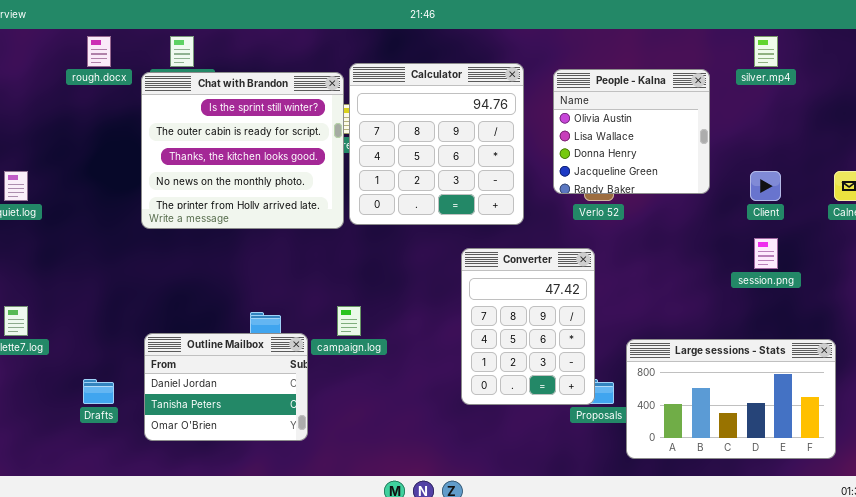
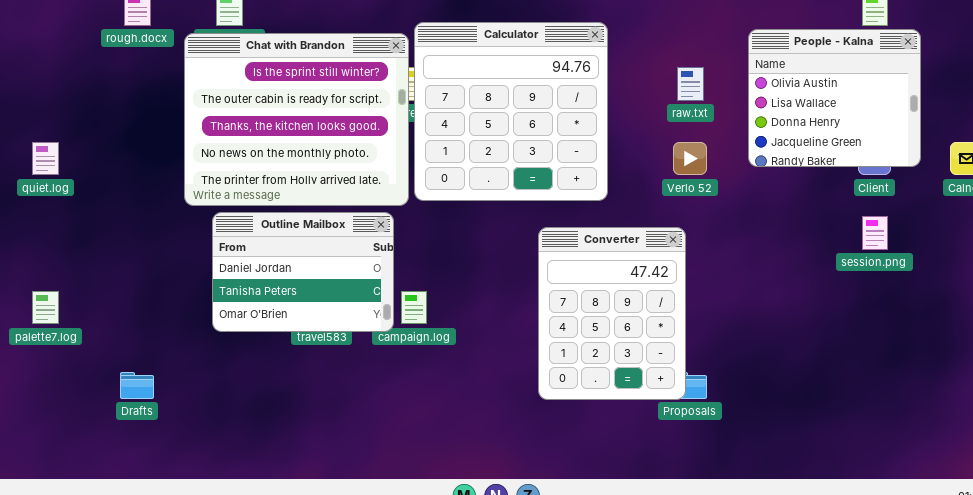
People - Kalna: [553,69,710,194] -> [748,29,921,167], moved
Outline Mailbox: [144,333,308,441] -> [212,212,394,332], moved
Large sessions - Stats: [626,339,836,459] -> none, closed

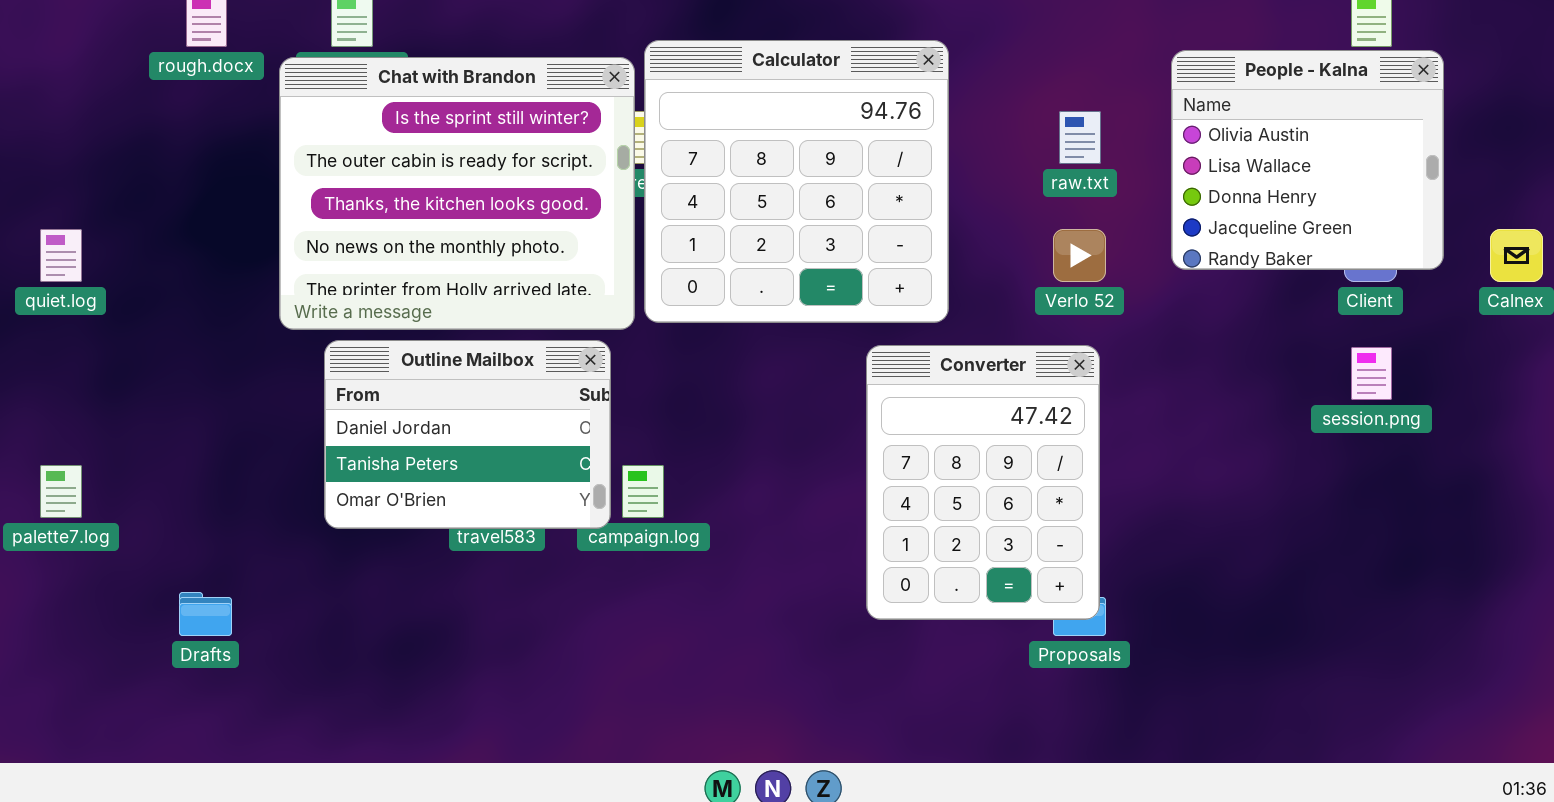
Converter: [538,227,686,400] -> [866,345,1100,620], moved

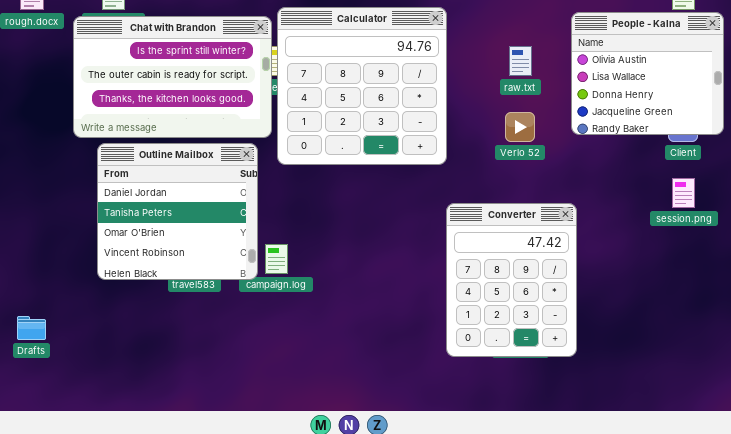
Chat with Brandon: [279,57,635,330] -> [73,16,272,138], resized
Outline Mailbox: [324,340,611,529] -> [97,143,258,280], resized
Converter: [866,345,1100,620] -> [446,203,577,357], moved

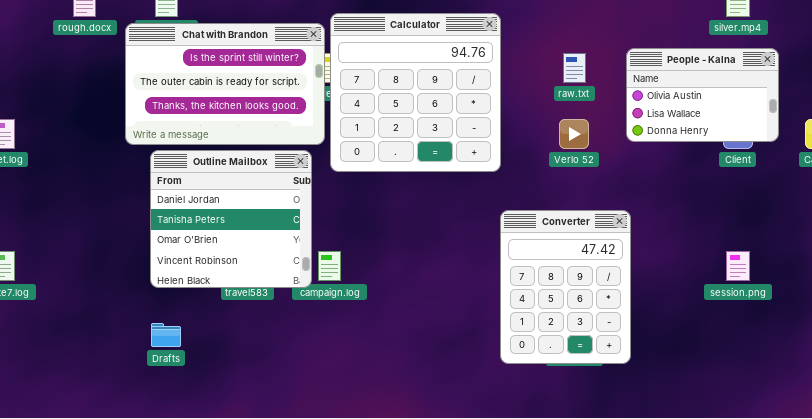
People - Kalna: [571,12,724,135] -> [626,48,779,142], resized
session.png: [672,178,695,208] -> [726,251,750,281], moved
Drafts: [17,316,46,340] -> [151,323,181,347], moved

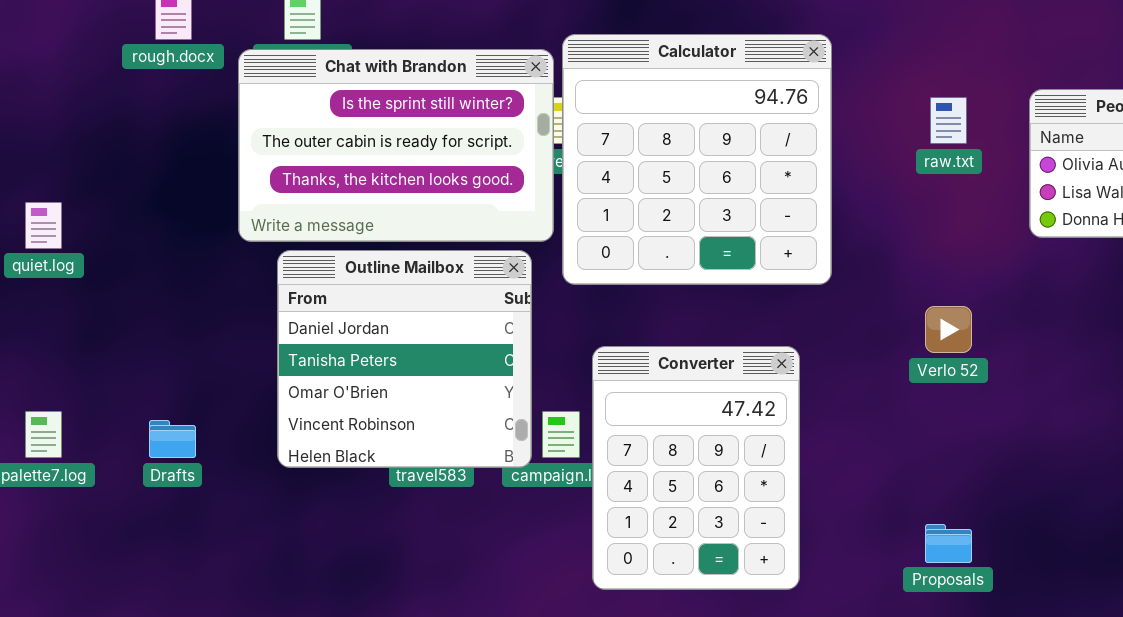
Verlo 52: [559,119,589,149] -> [925,306,972,353], moved
Converter: [500,210,631,364] -> [592,346,800,590], moved
Drafts: [151,323,181,347] -> [149,420,196,458], moved

